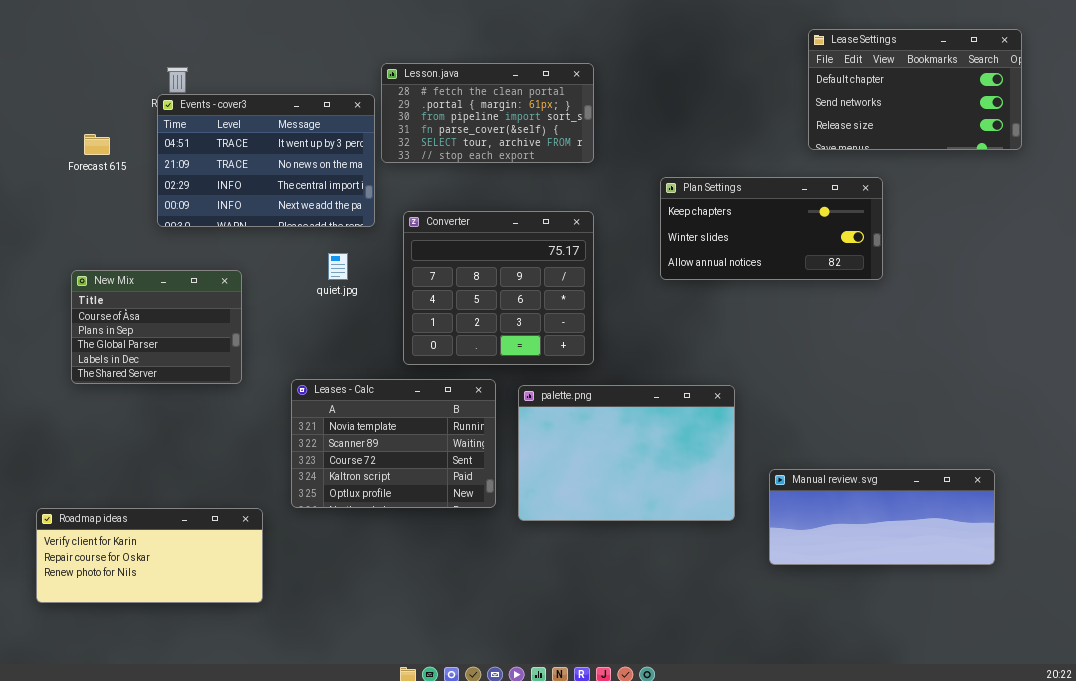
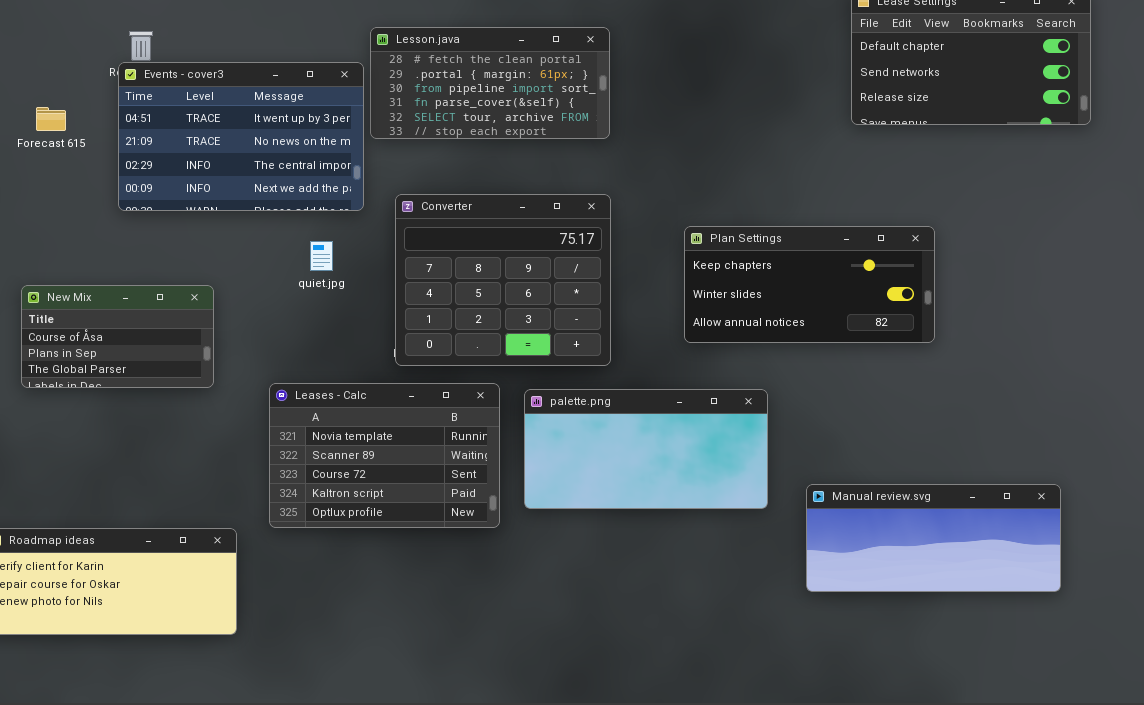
Plan Settings: [660,177,883,280] -> [684,226,935,343], moved
New Mix: [71,270,242,384] -> [21,285,214,388], resized
palette.png: [518,385,735,521] -> [524,389,768,509], resized

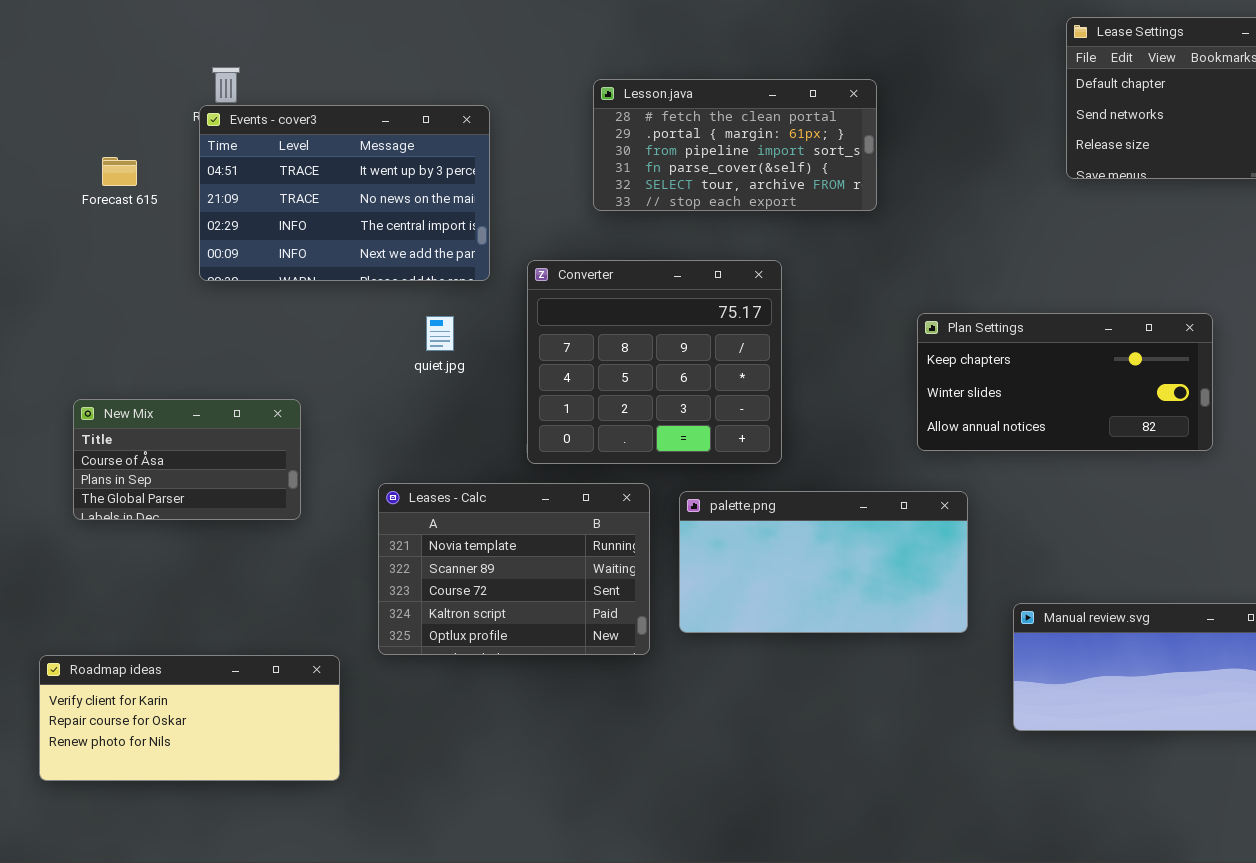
Lesson.java: [370,27,610,139] -> [593,79,877,211], moved
Plan Settings: [684,226,935,343] -> [917,313,1213,451], moved
New Mix: [21,285,214,388] -> [73,399,301,520], moved

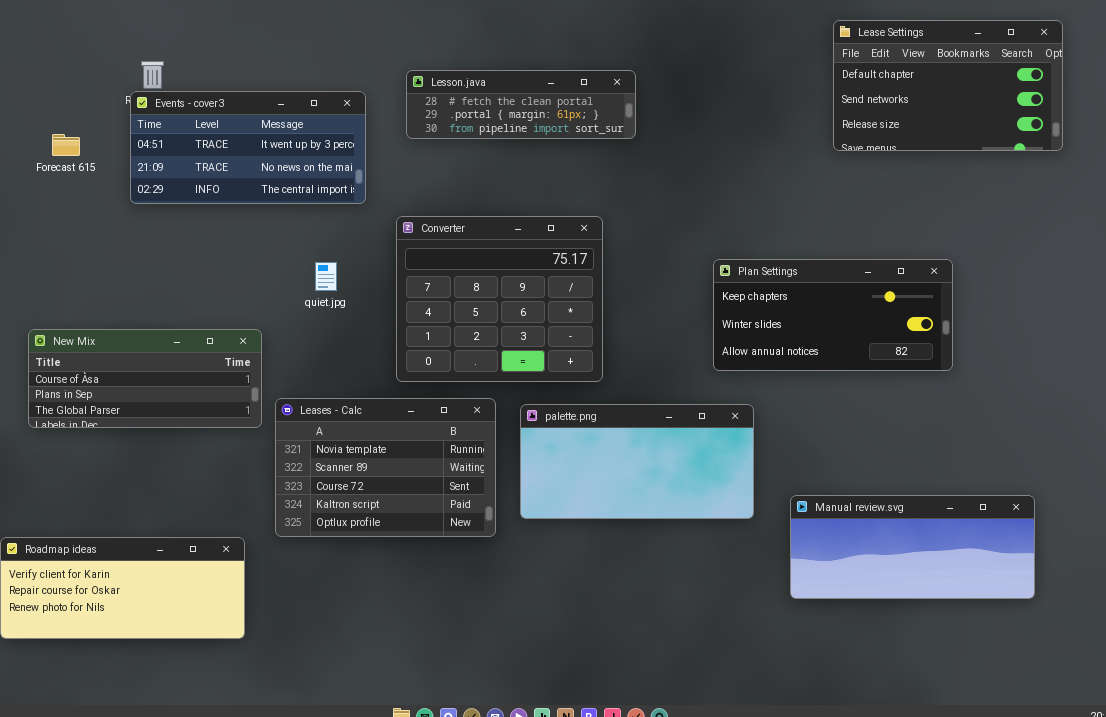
Lesson.java: [593,79,877,211] -> [406,70,636,139], moved, resized
Events - cover3: [199,105,490,281] -> [130,91,366,204], resized
New Mix: [73,399,301,520] -> [28,329,262,428], resized

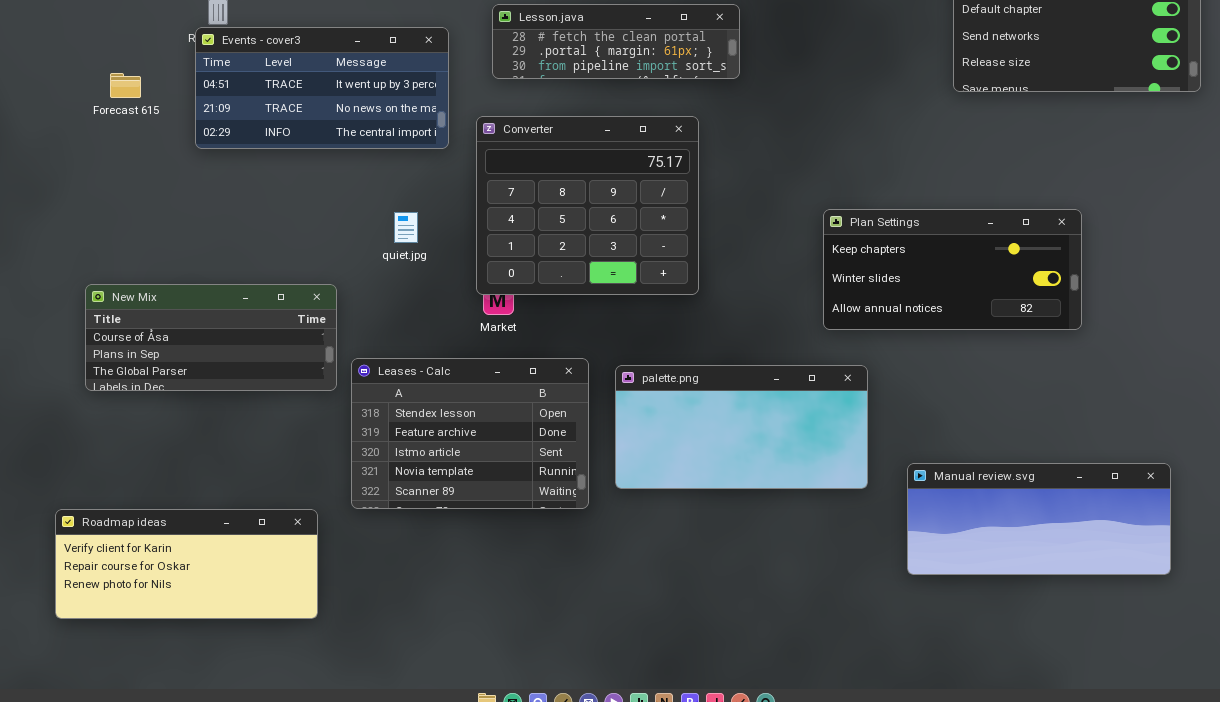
Converter: [396,216,603,382] -> [476,116,699,295], moved
Leases - Calc: [275,398,496,537] -> [351,358,589,509], scrolled up 3 rows

